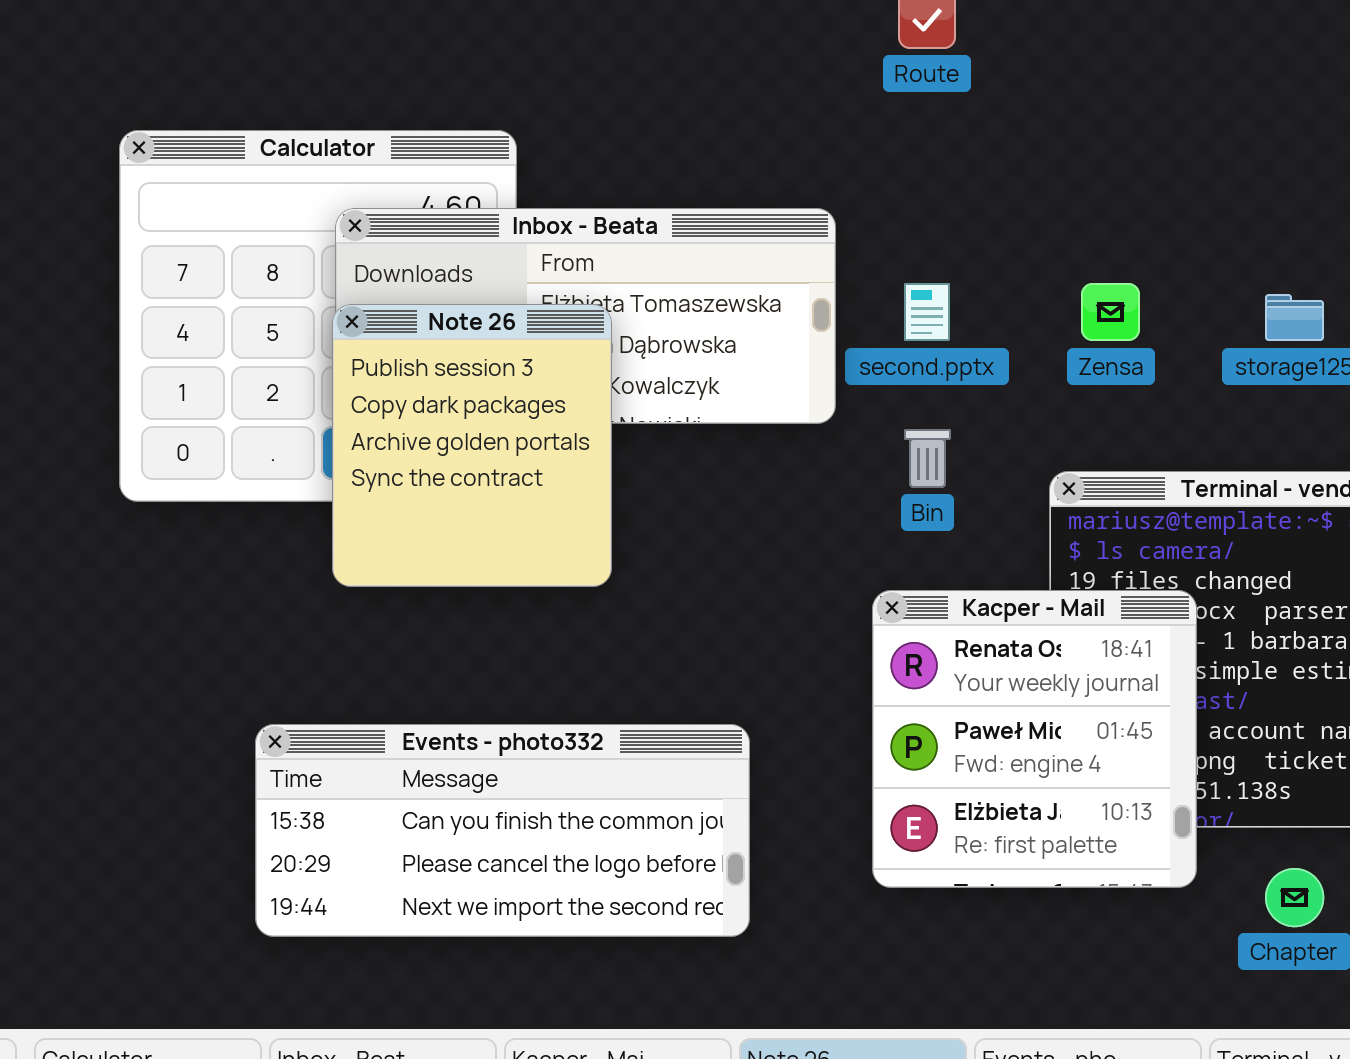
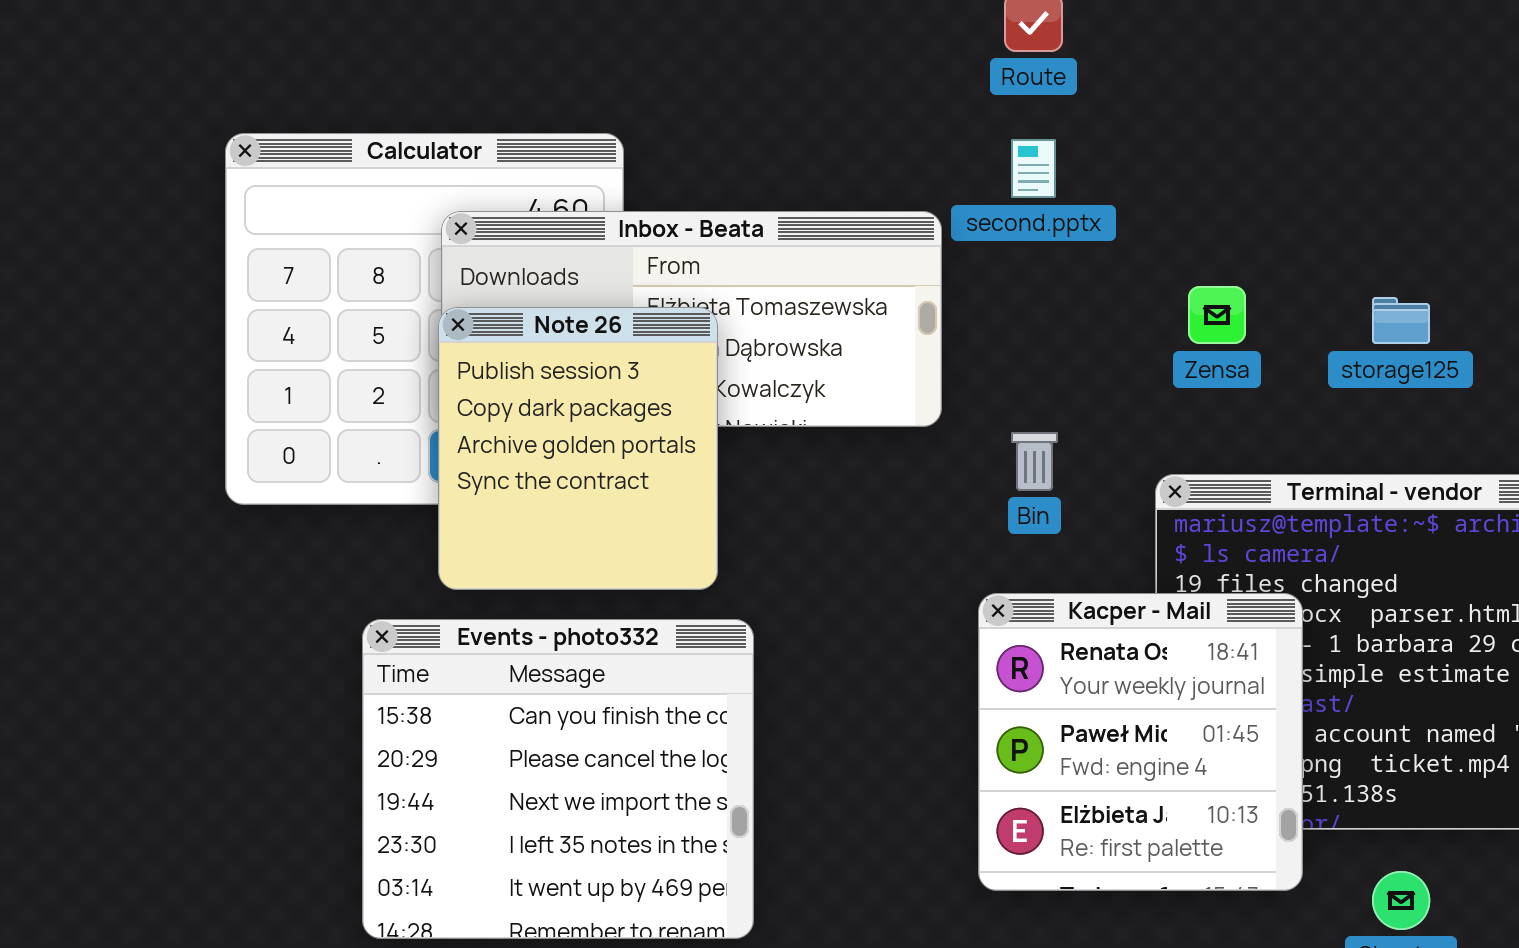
second.pptx: [904,283,950,341] -> [1011,139,1056,198], moved
Events - photo332: [255,724,750,937] -> [362,619,754,939], resized

